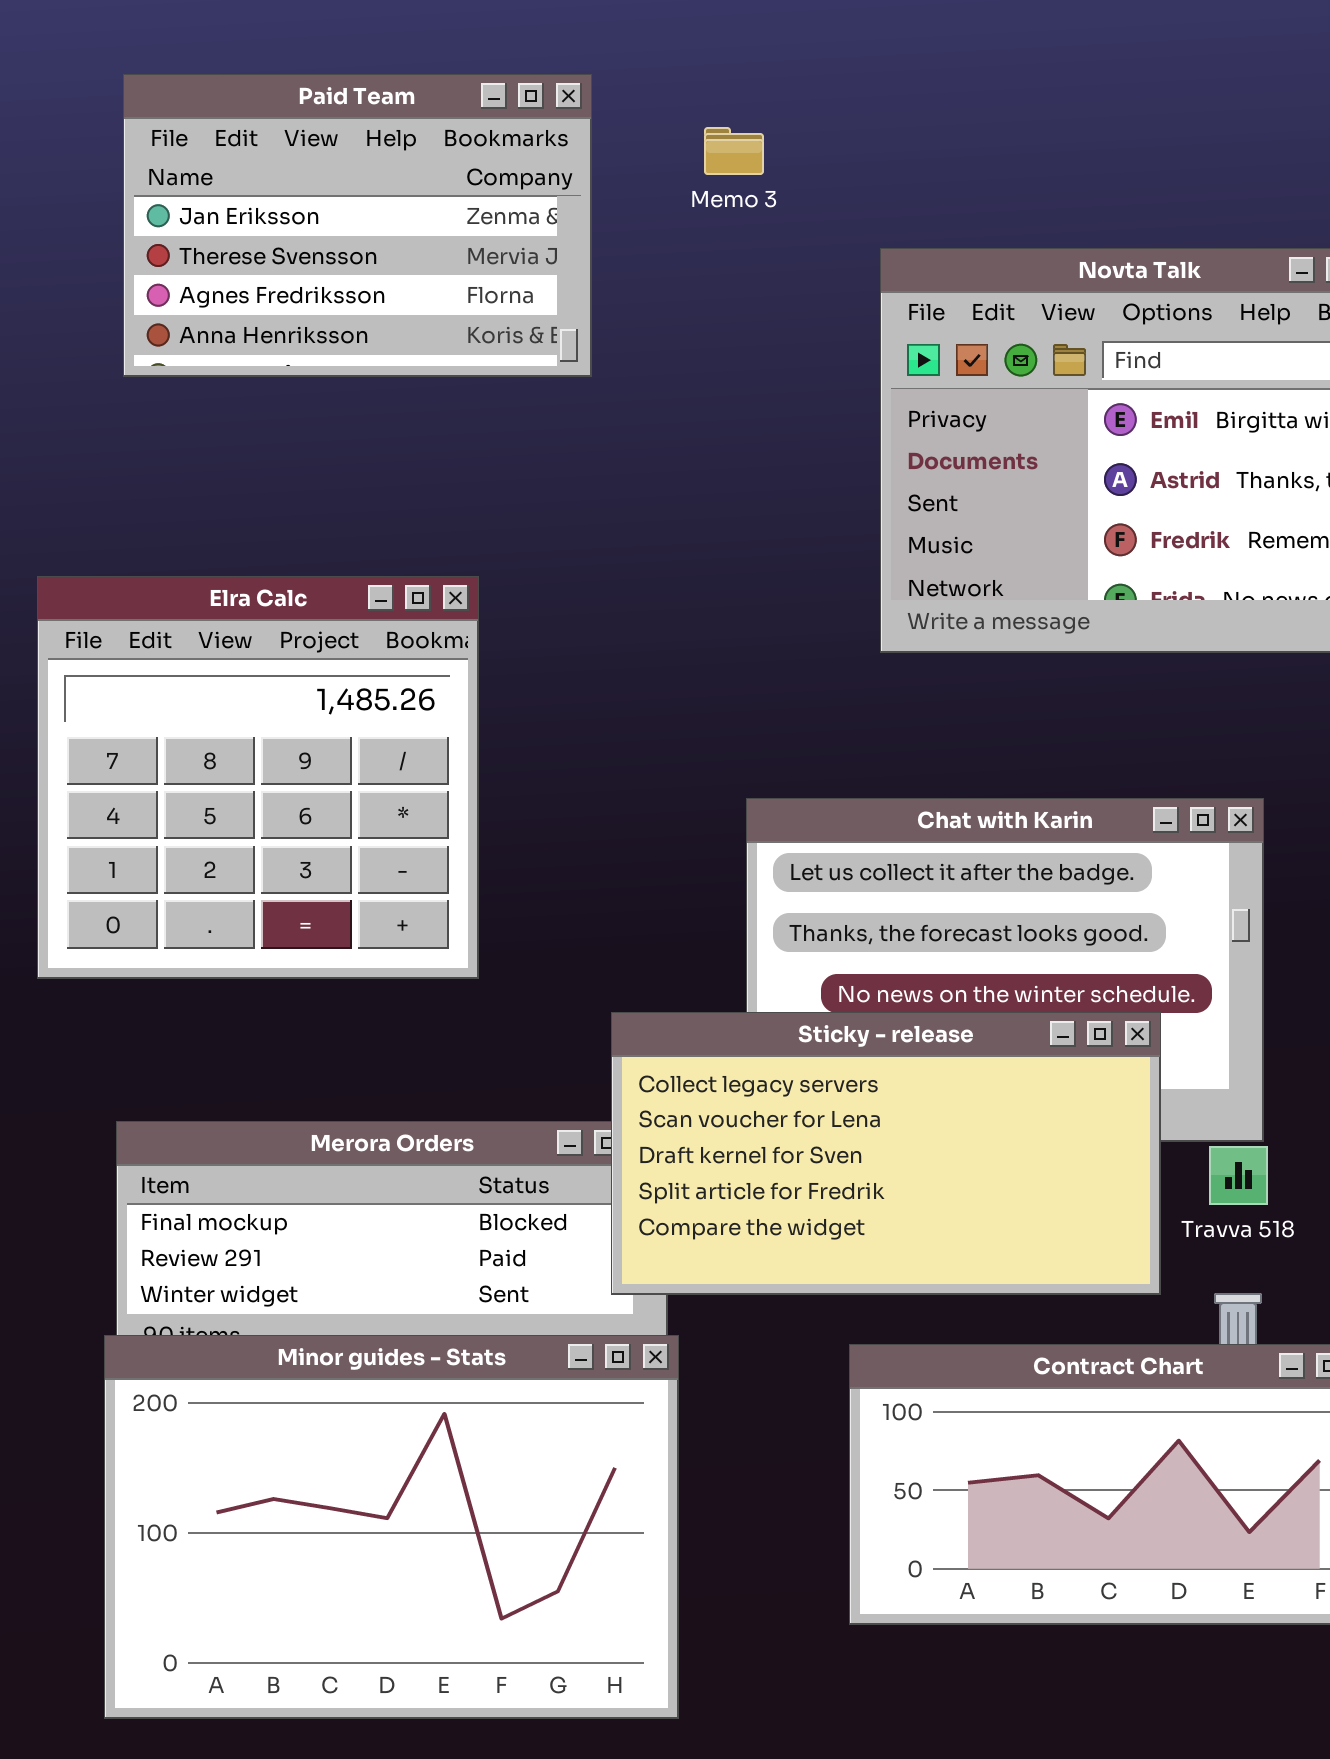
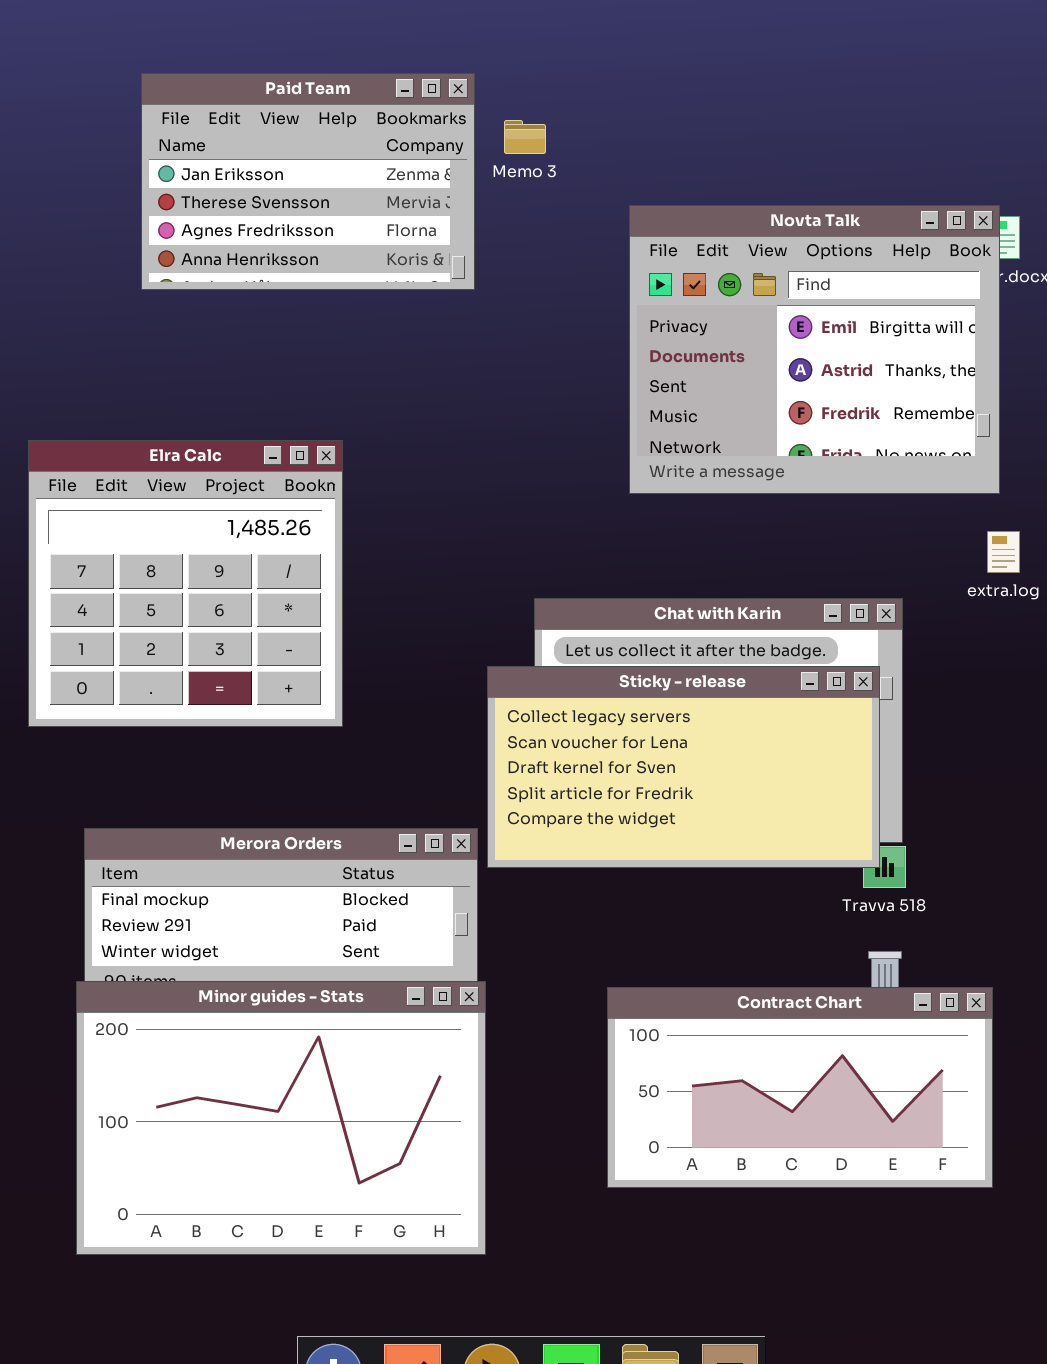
Paid Team: [123,74,592,377] -> [141,73,475,290], moved
Sticky - release: [611,1012,1161,1295] -> [487,666,880,868], moved

